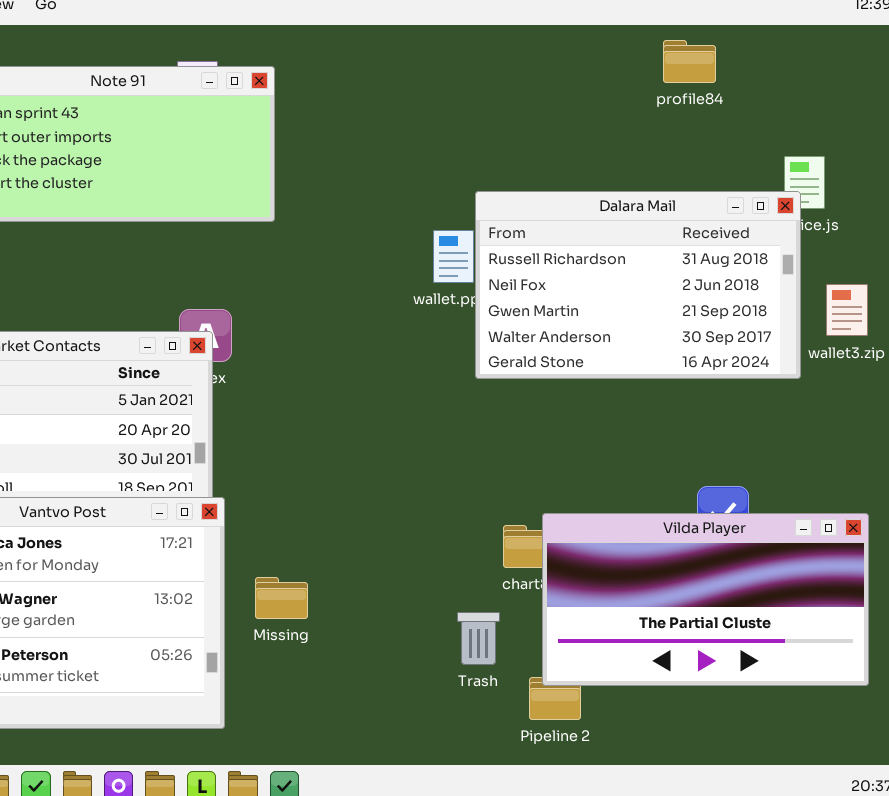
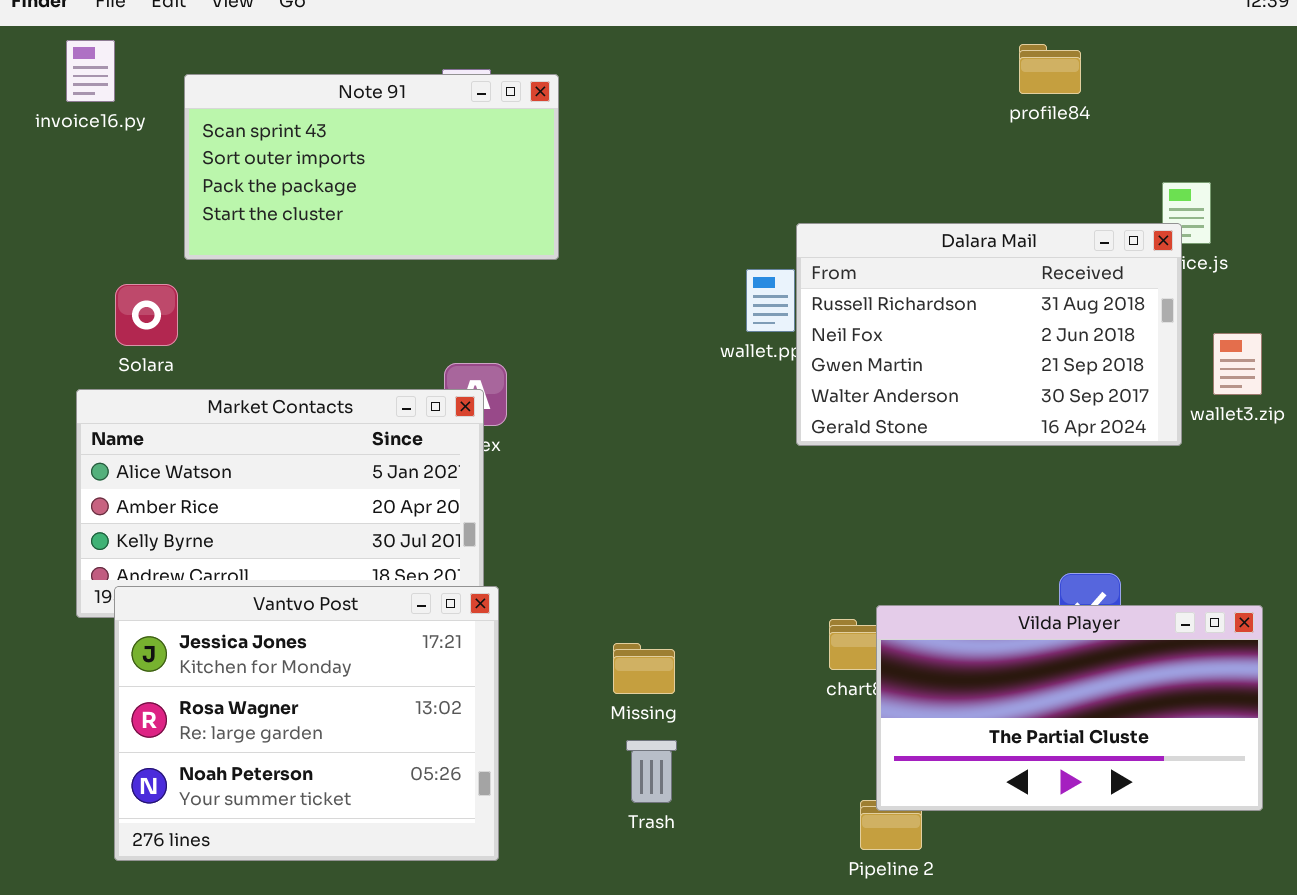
Missing: [255,577,308,619] -> [613,643,675,694], moved
Trash: [457,612,500,665] -> [626,740,677,803], moved

